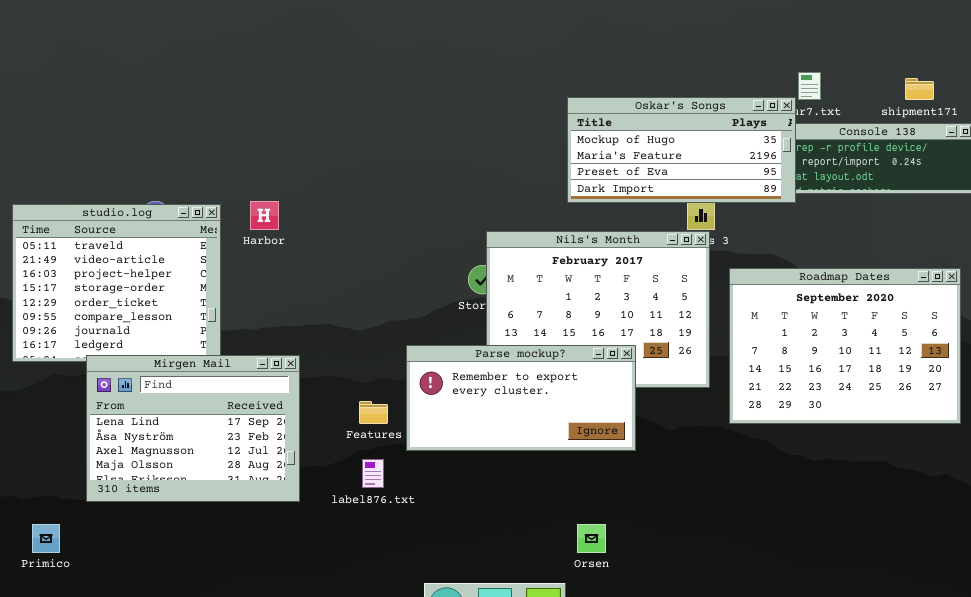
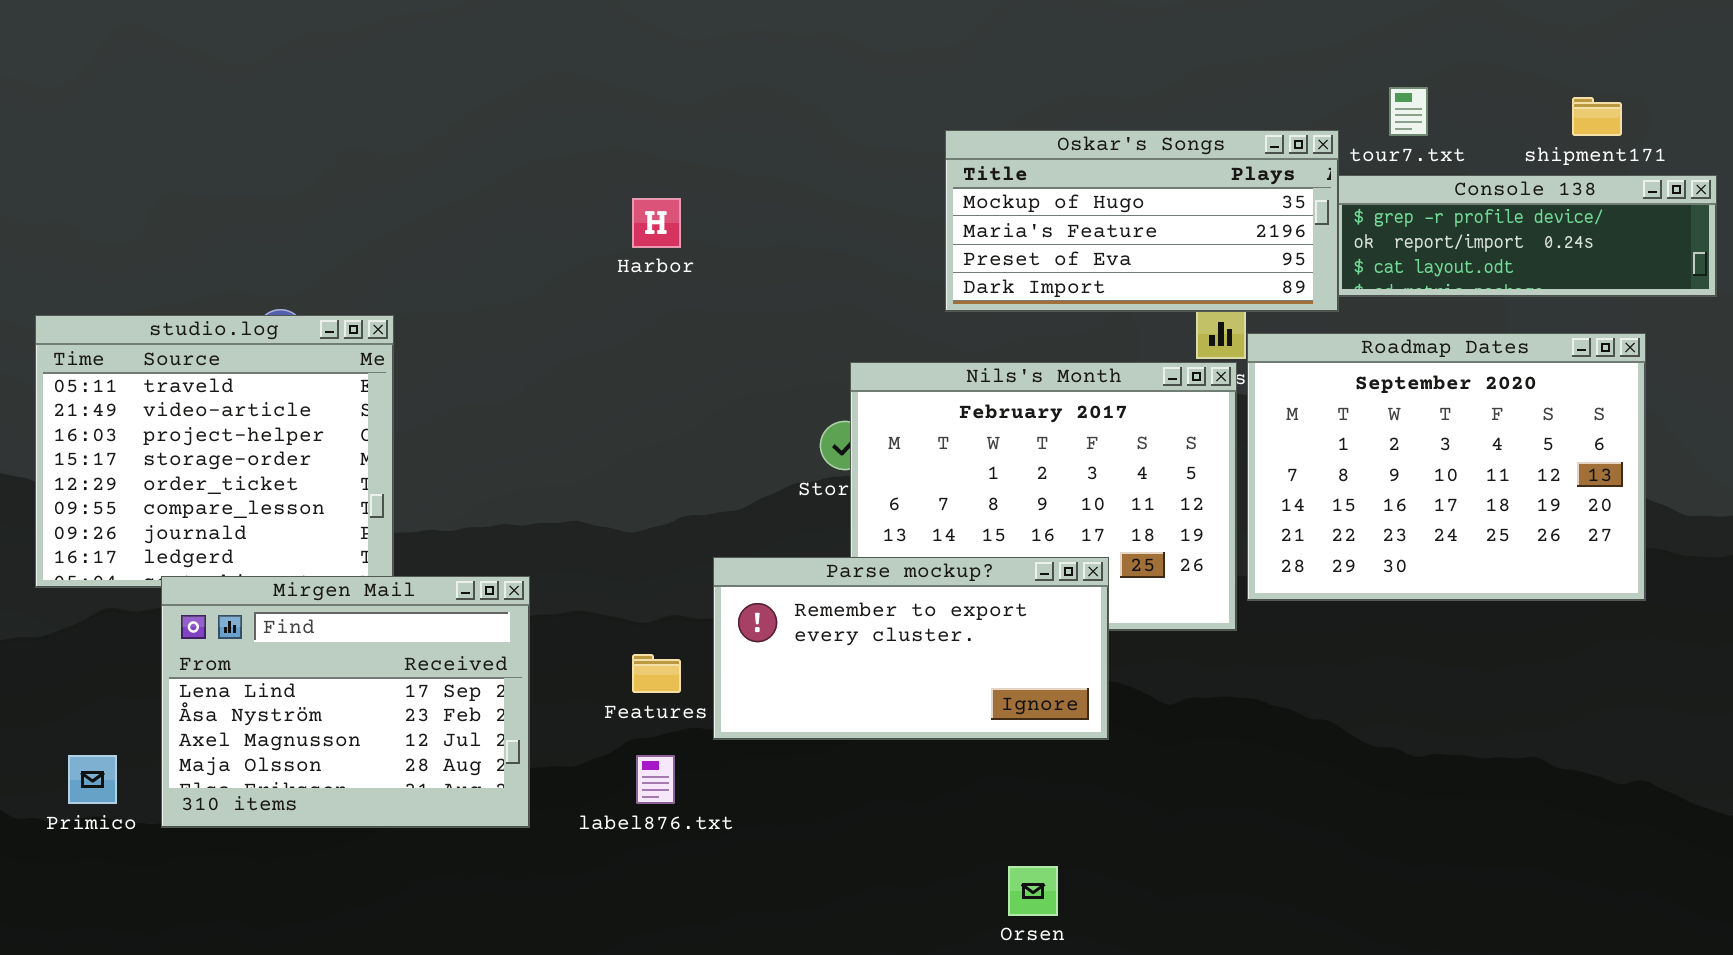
Oskar's Songs: [567,97,796,203] -> [945,130,1339,312], moved
Harbor: [250,201,279,230] -> [632,198,681,248], moved
Roadmap Dates: [729,268,961,424] -> [1247,333,1646,601], moved
Primico: [32,524,60,553] -> [68,755,117,804], moved

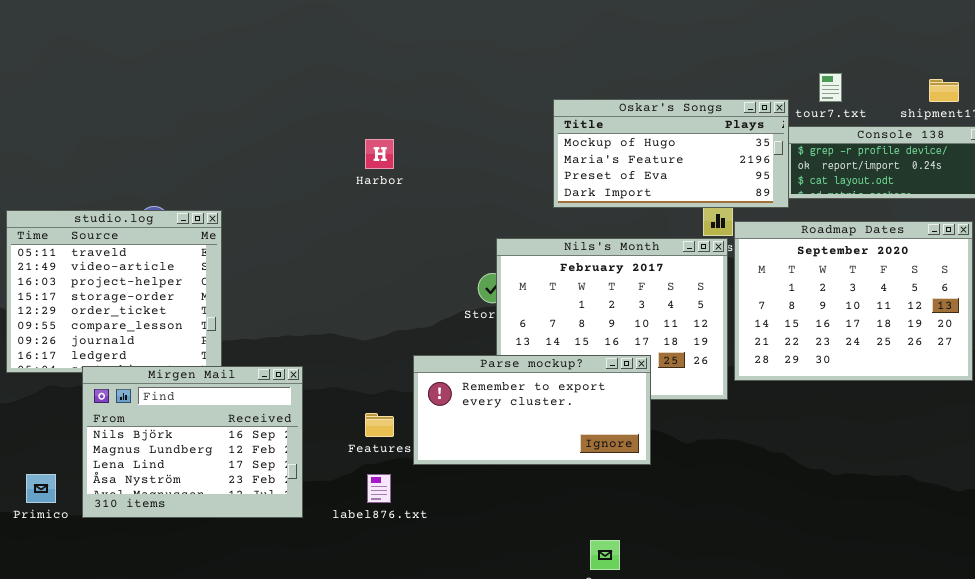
Mirgen Mail: [161,576,530,828] -> [82,366,303,518], scrolled up 2 rows

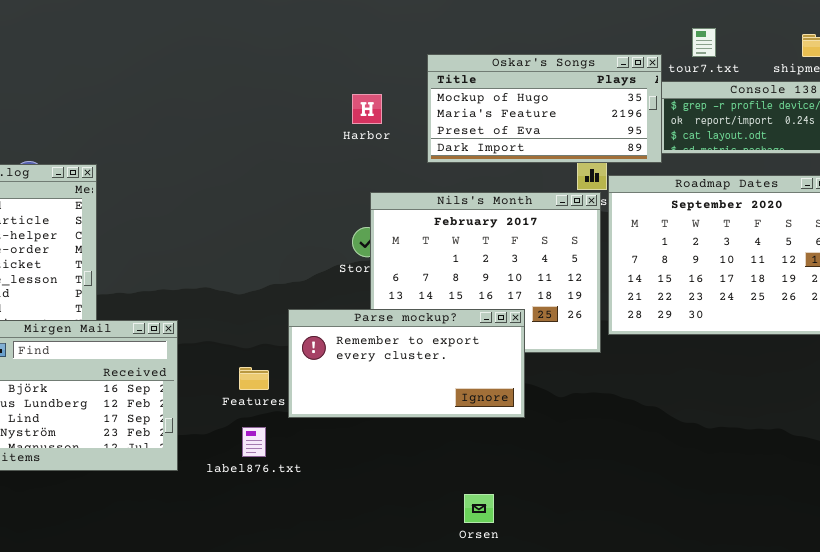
Harbor: [365,139,394,169] -> [352,94,382,124], moved

